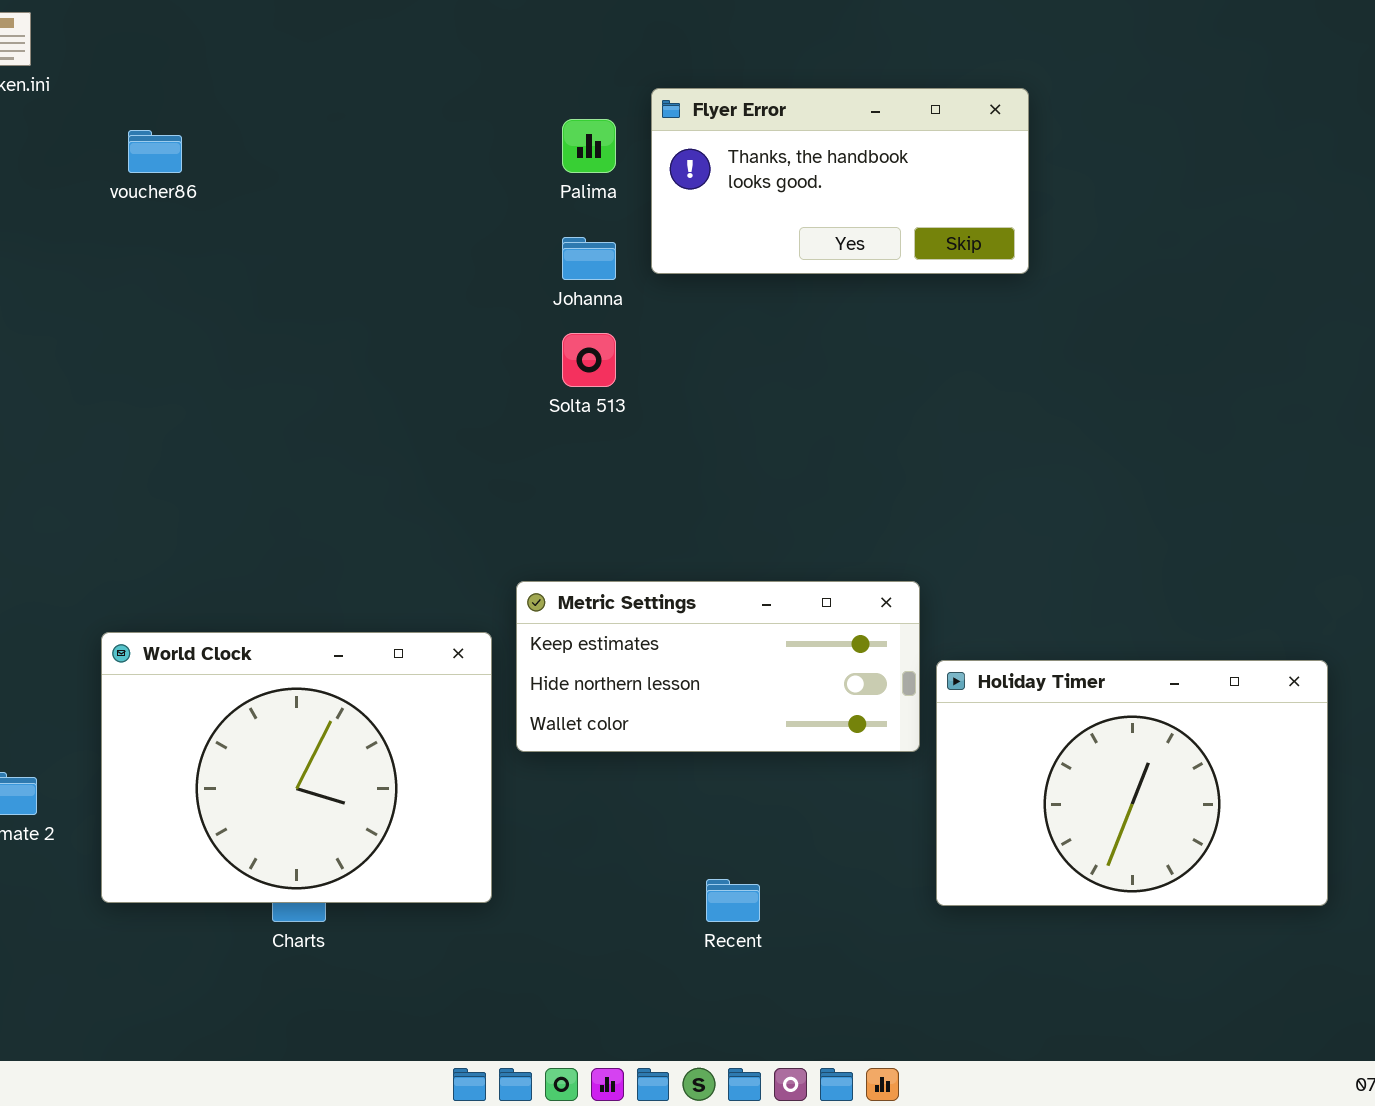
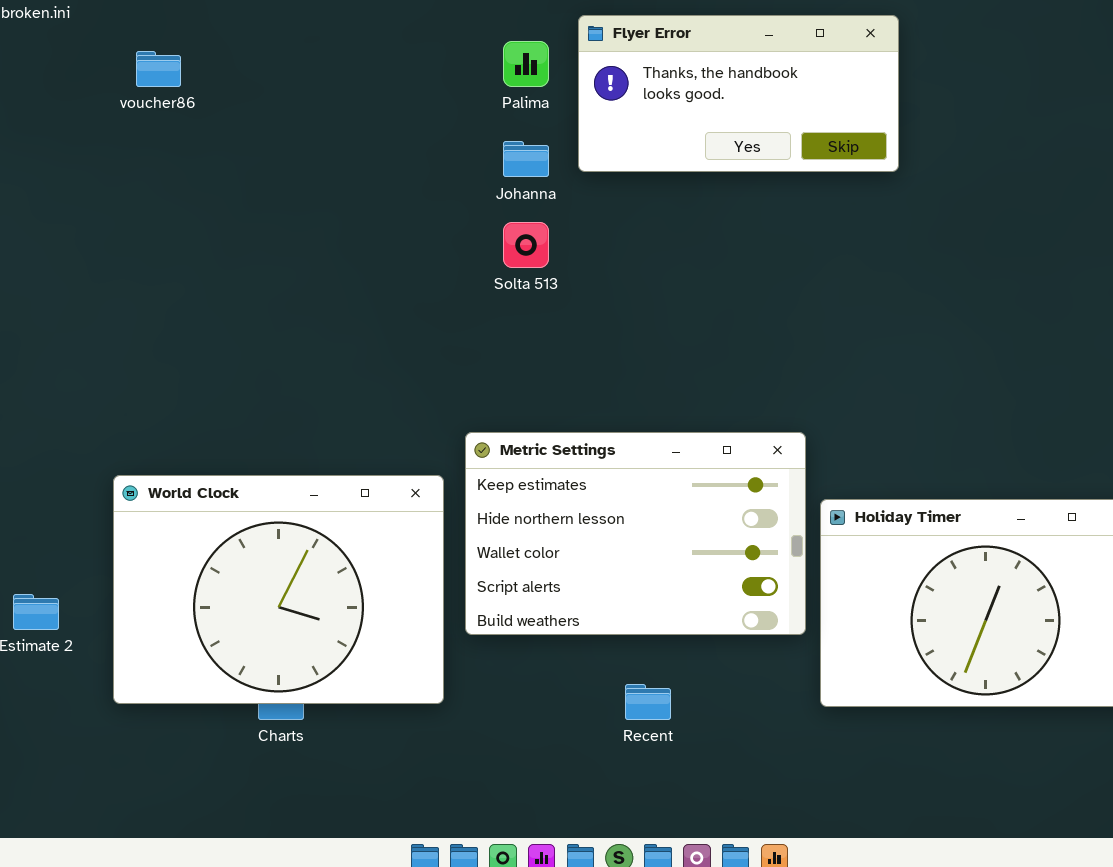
Metric Settings: [516,581,920,752] -> [465,432,806,635], resized

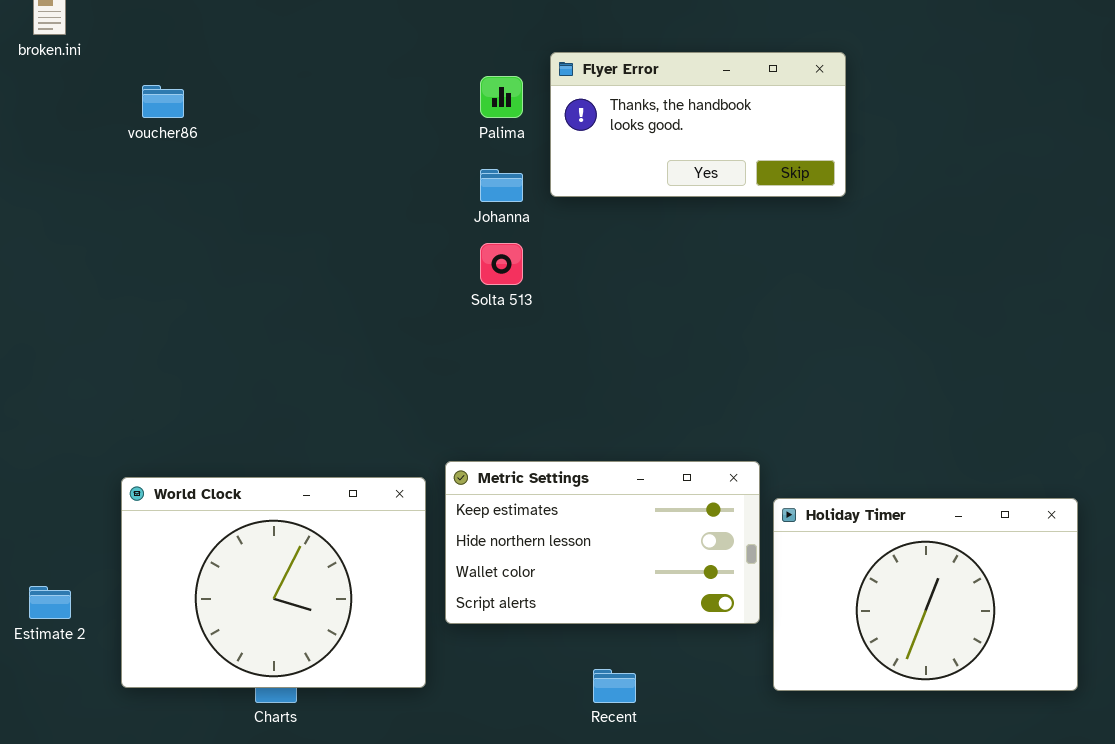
Metric Settings: [465,432,806,635] -> [445,461,760,624], resized

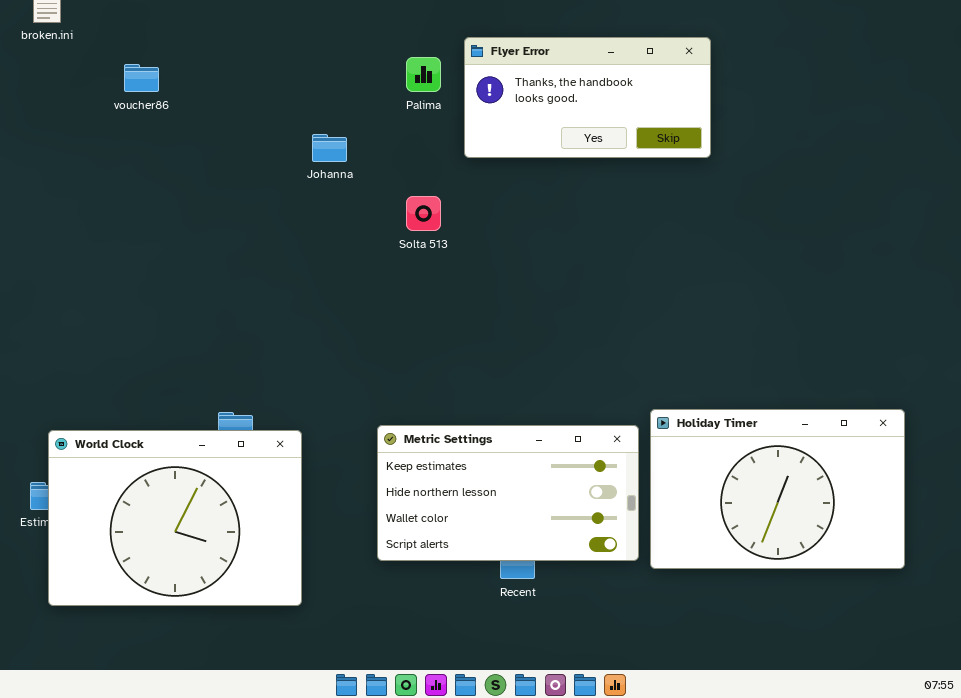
Johanna: [480,169,523,202] -> [312,134,347,162], moved
Metric Settings: [445,461,760,624] -> [377,425,639,561], moved
World Clock: [121,477,426,688] -> [48,430,302,606], moved

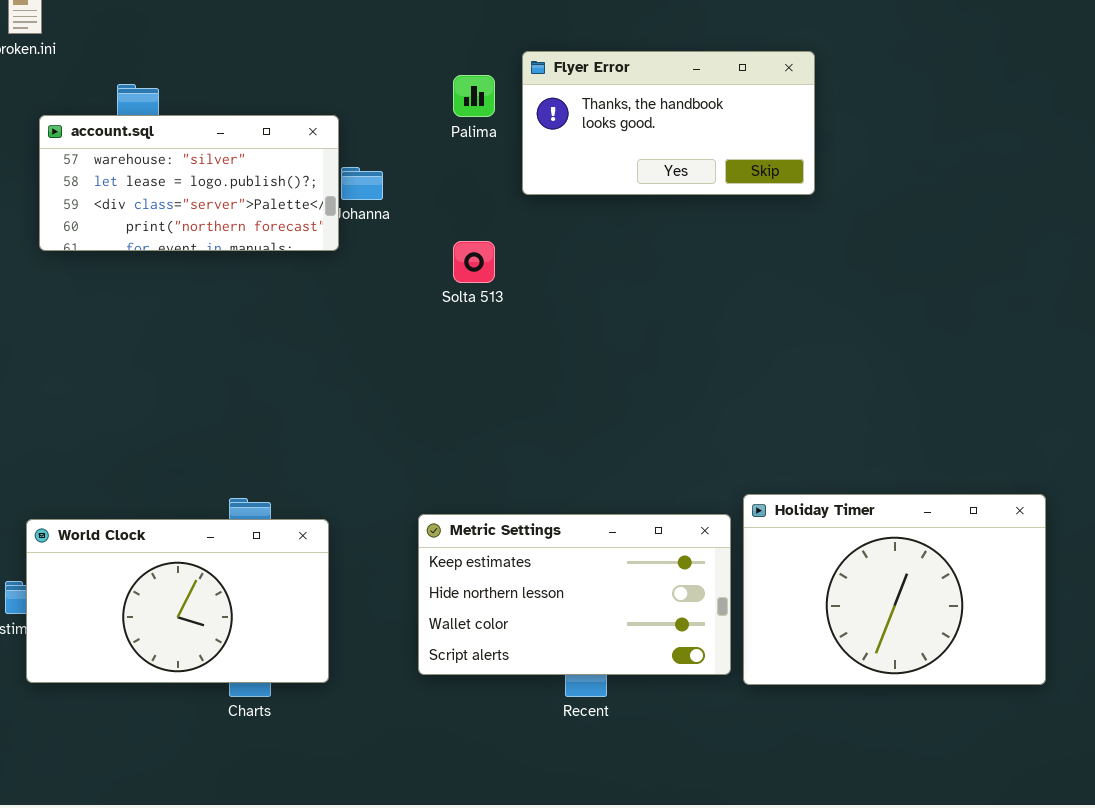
account.sql: none -> [39,115,339,251], opened
World Clock: [48,430,302,606] -> [26,519,329,683], resized

